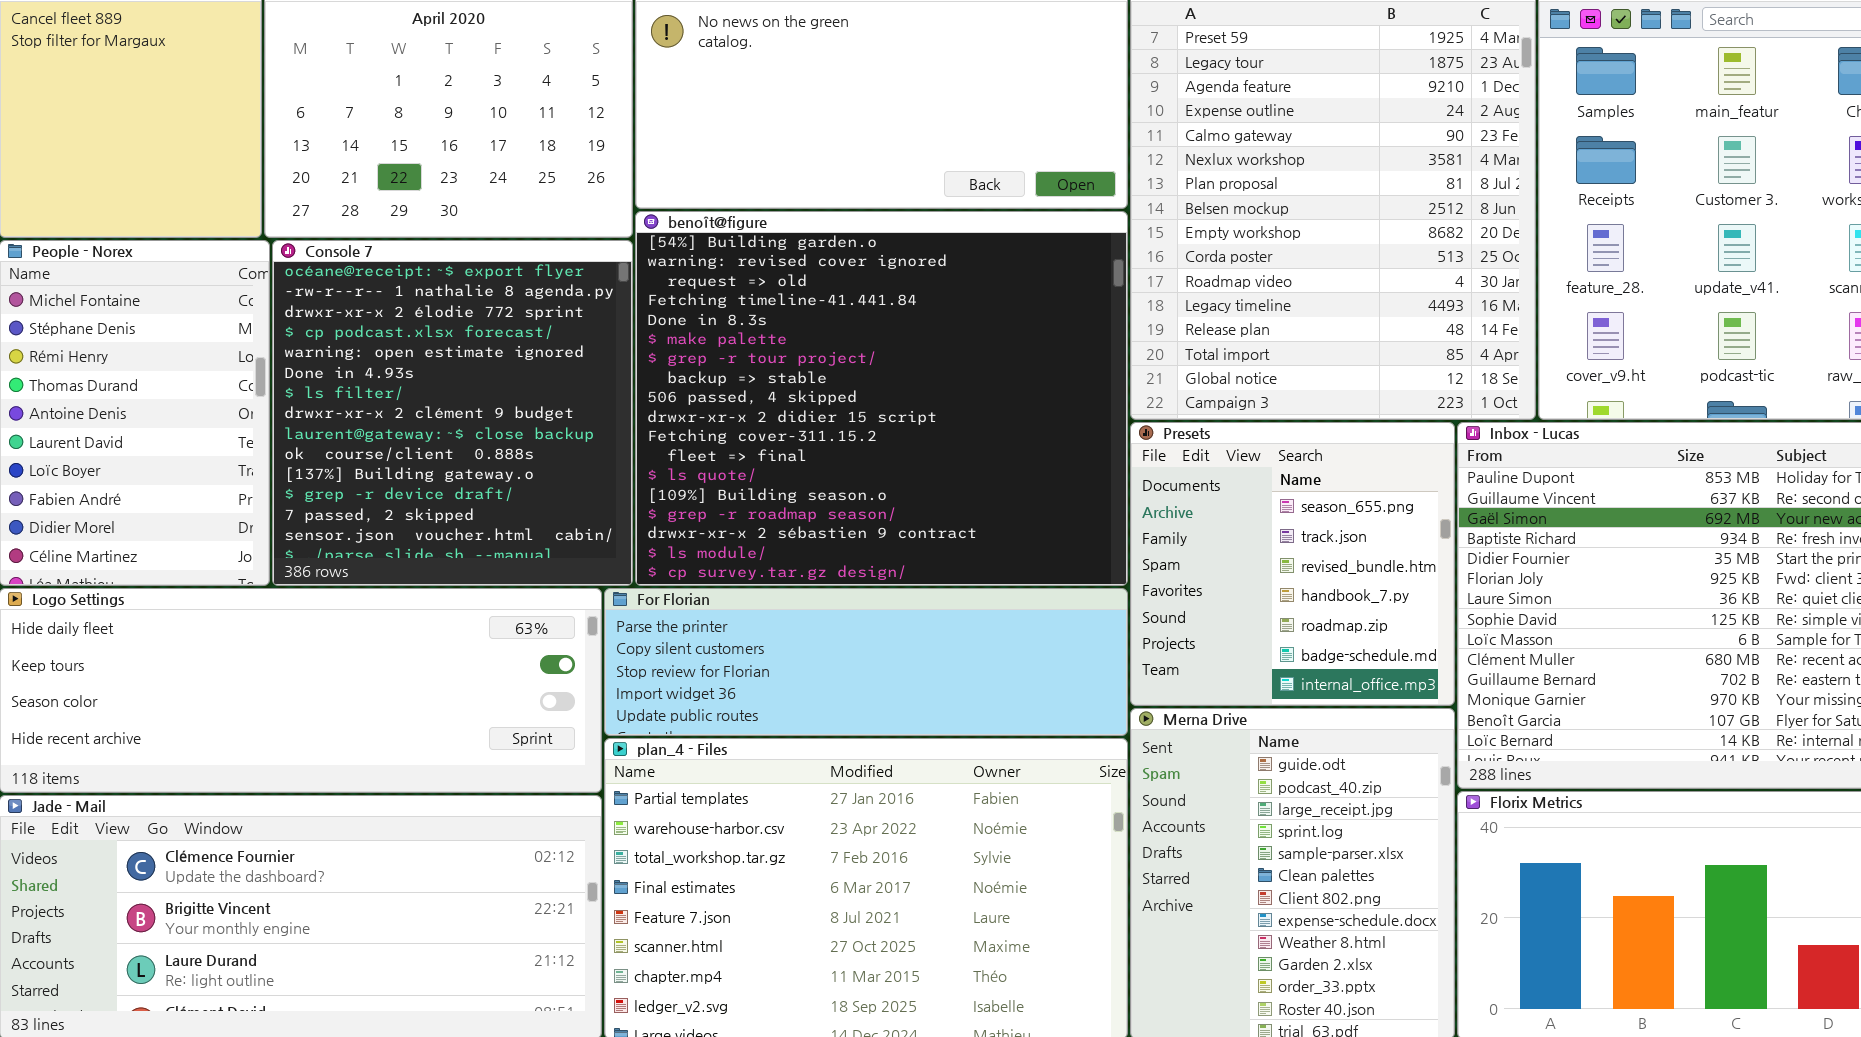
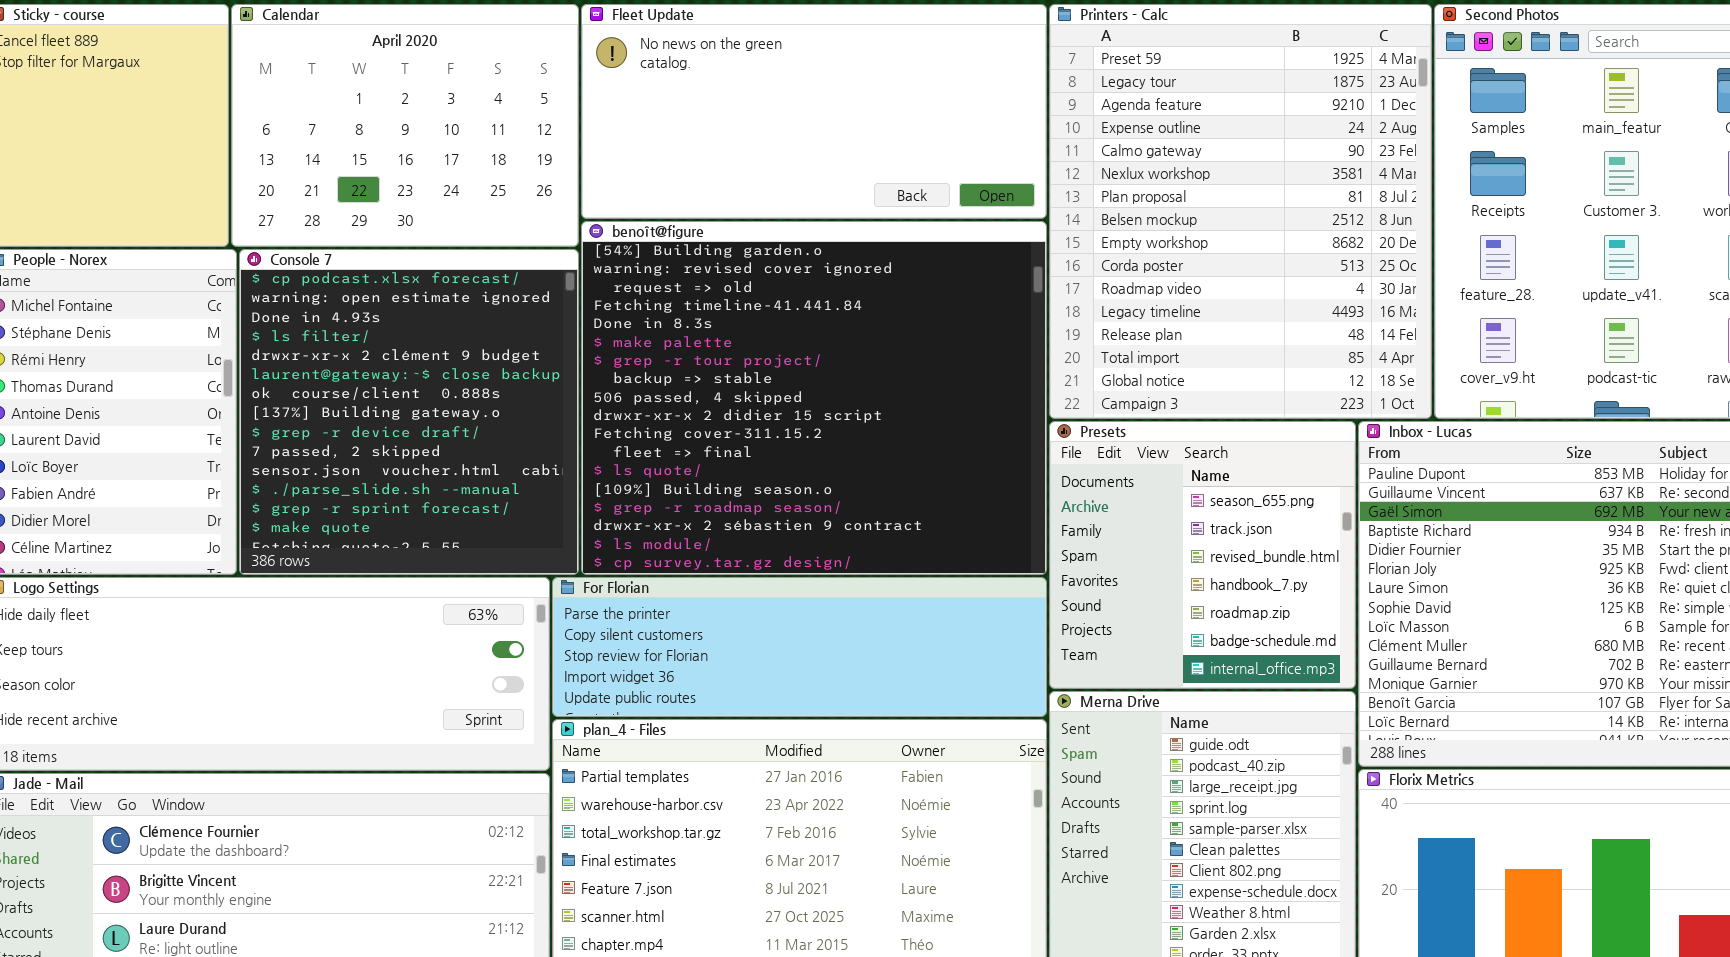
Console 7: [272,240,633,586] -> [239,249,579,575], scrolled down 3 rows

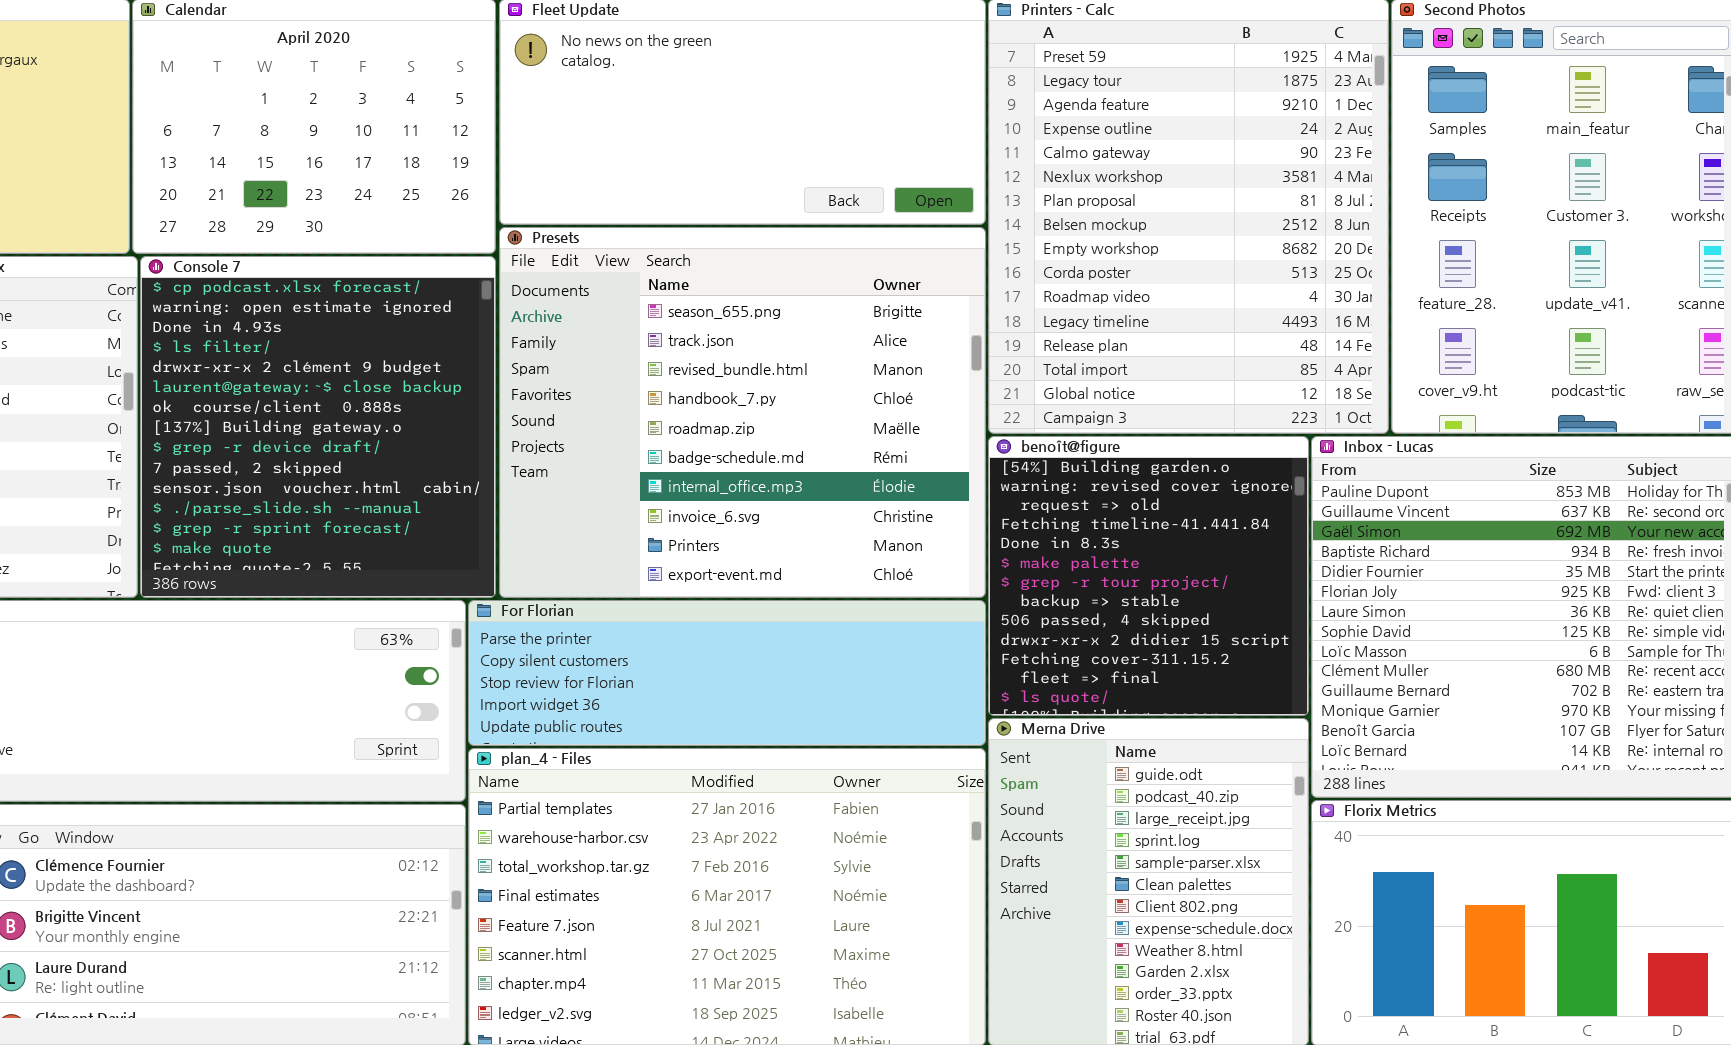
benoît@figure: [581,221,1047,575] -> [988,436,1309,716], moved, resized
Presets: [1049,421,1356,689] -> [499,227,986,598], moved, resized

